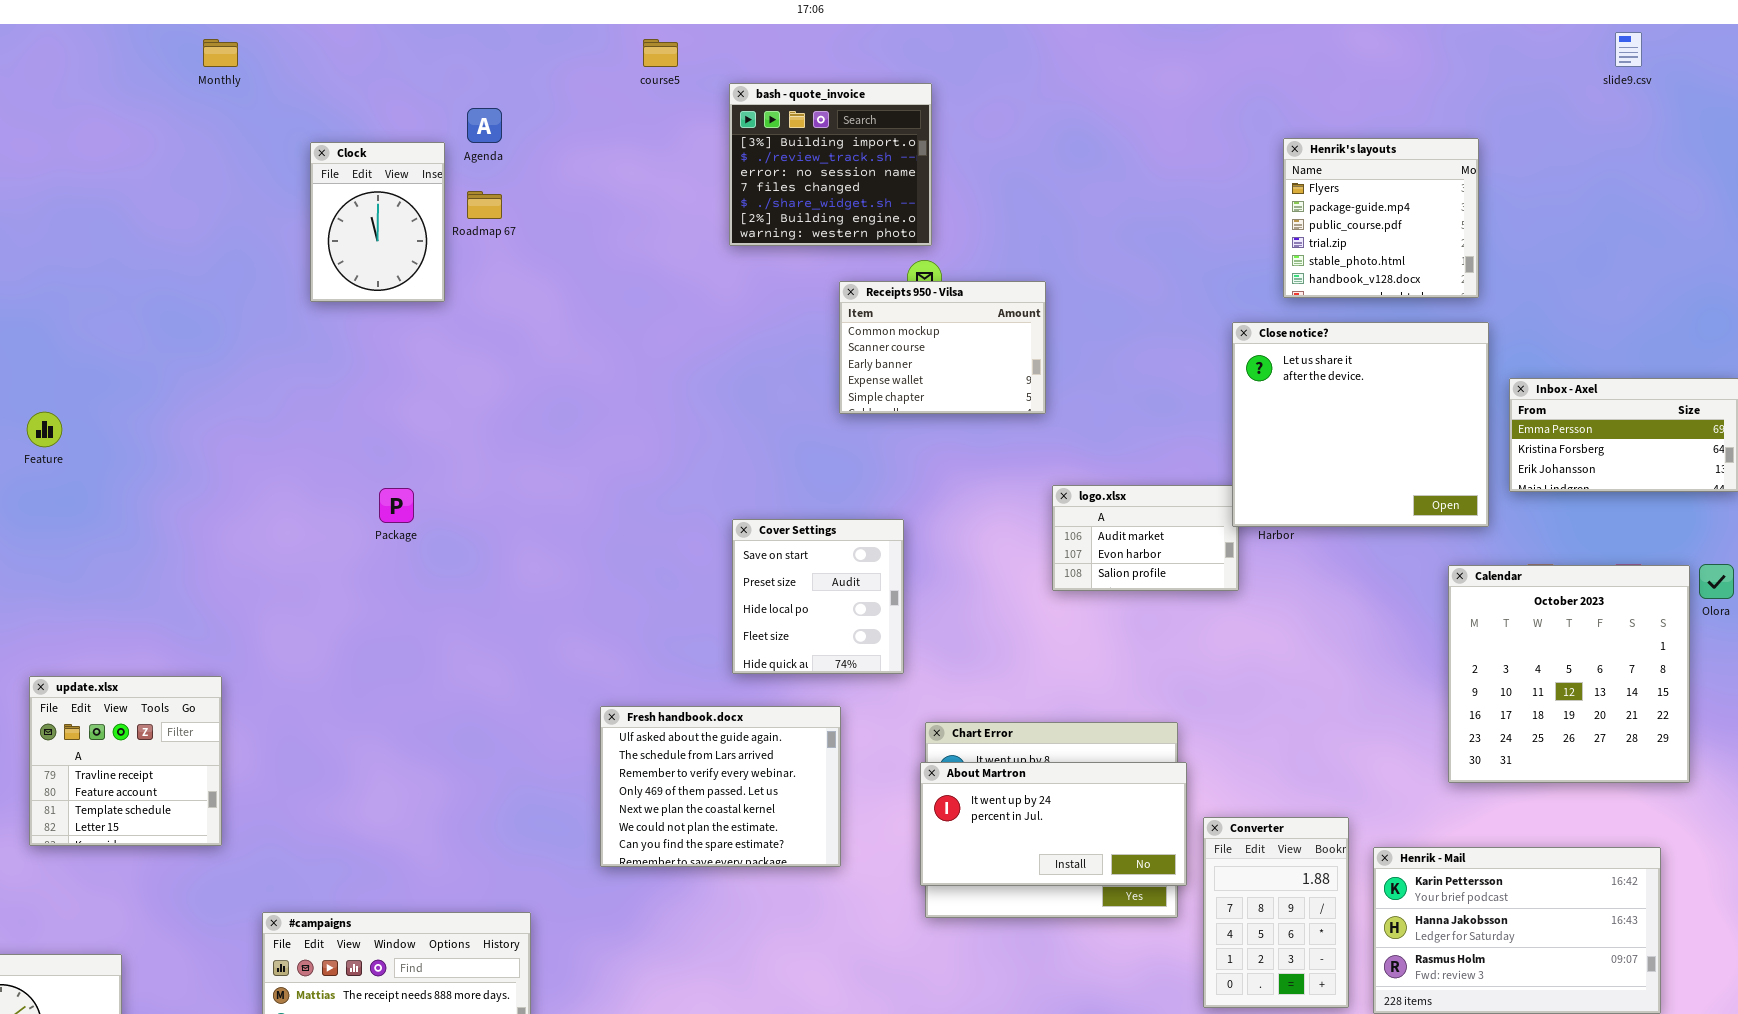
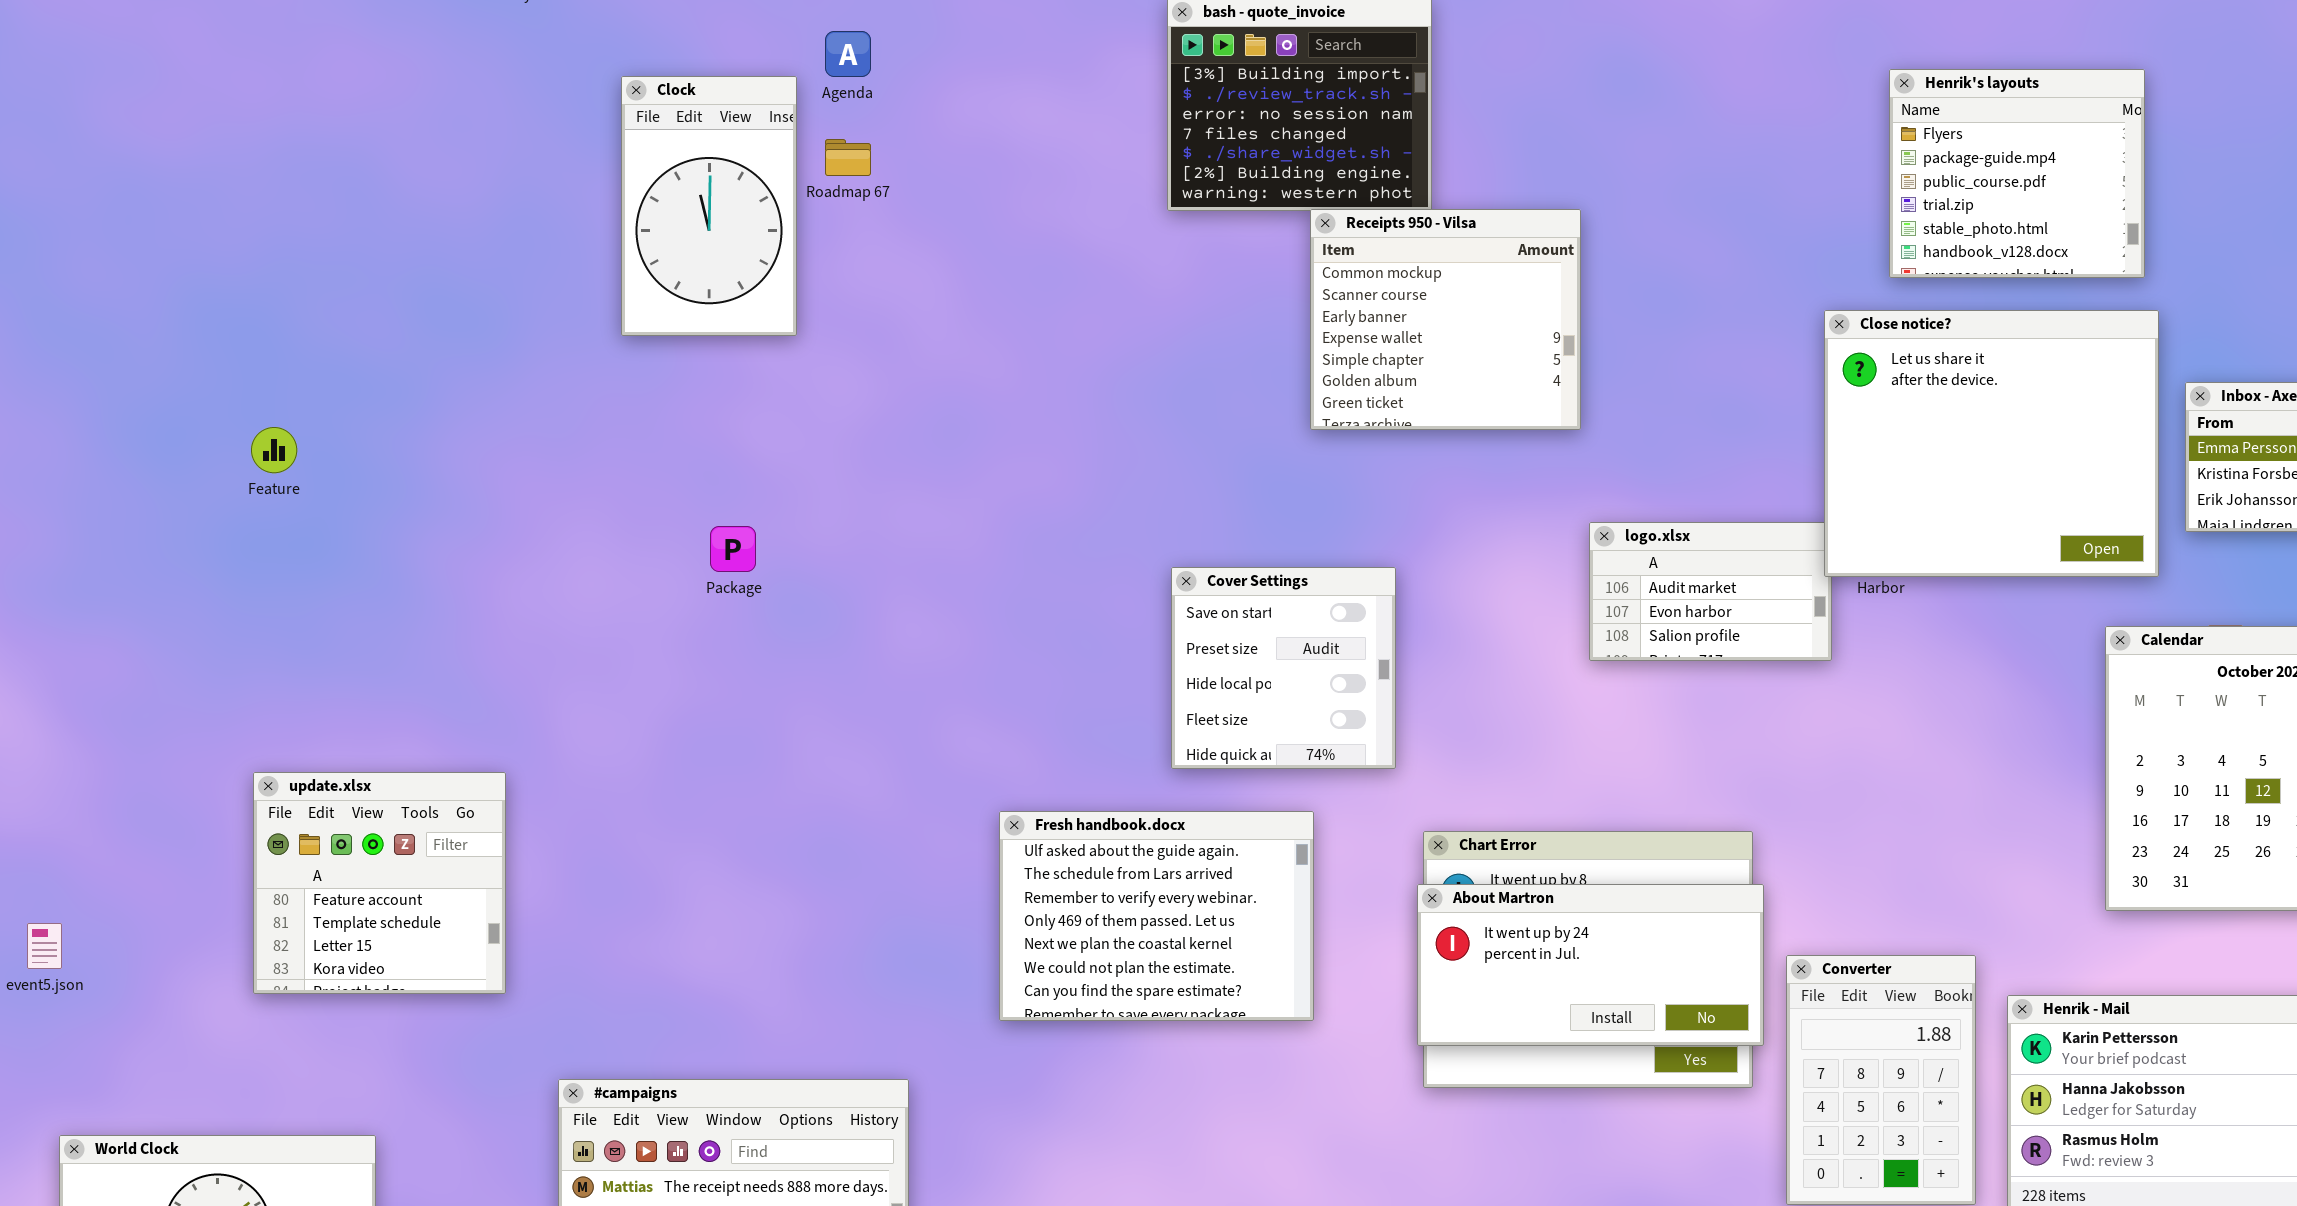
Clock: [310,142,445,302] -> [621,76,797,336], resized
Receipts 950 - Vilsa: [839,281,1046,414] -> [1310,209,1581,430], resized
update.xlsx: [29,676,222,846] -> [253,772,506,994], scrolled down 1 row

